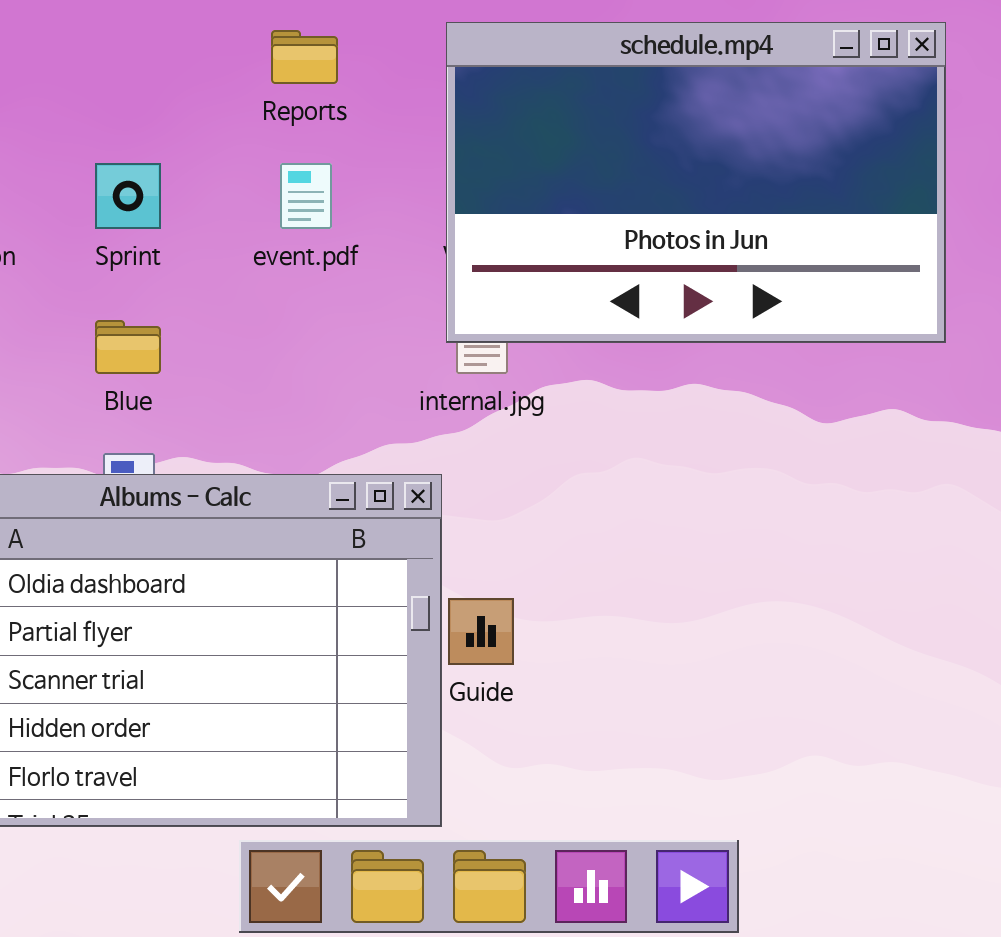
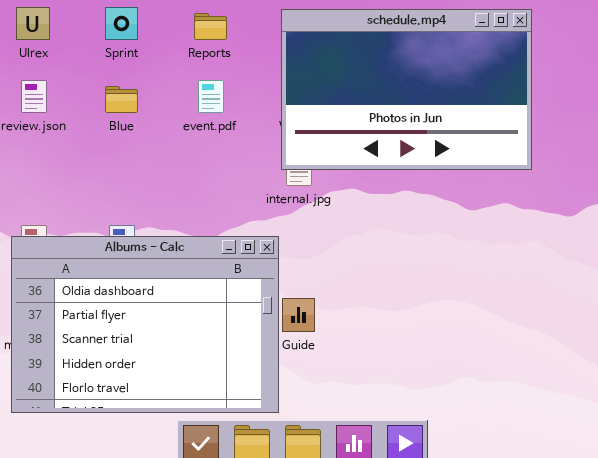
Sprint: [95,163,161,229] -> [105,7,138,40], moved
Blue: [95,320,161,374] -> [105,86,138,113], moved

